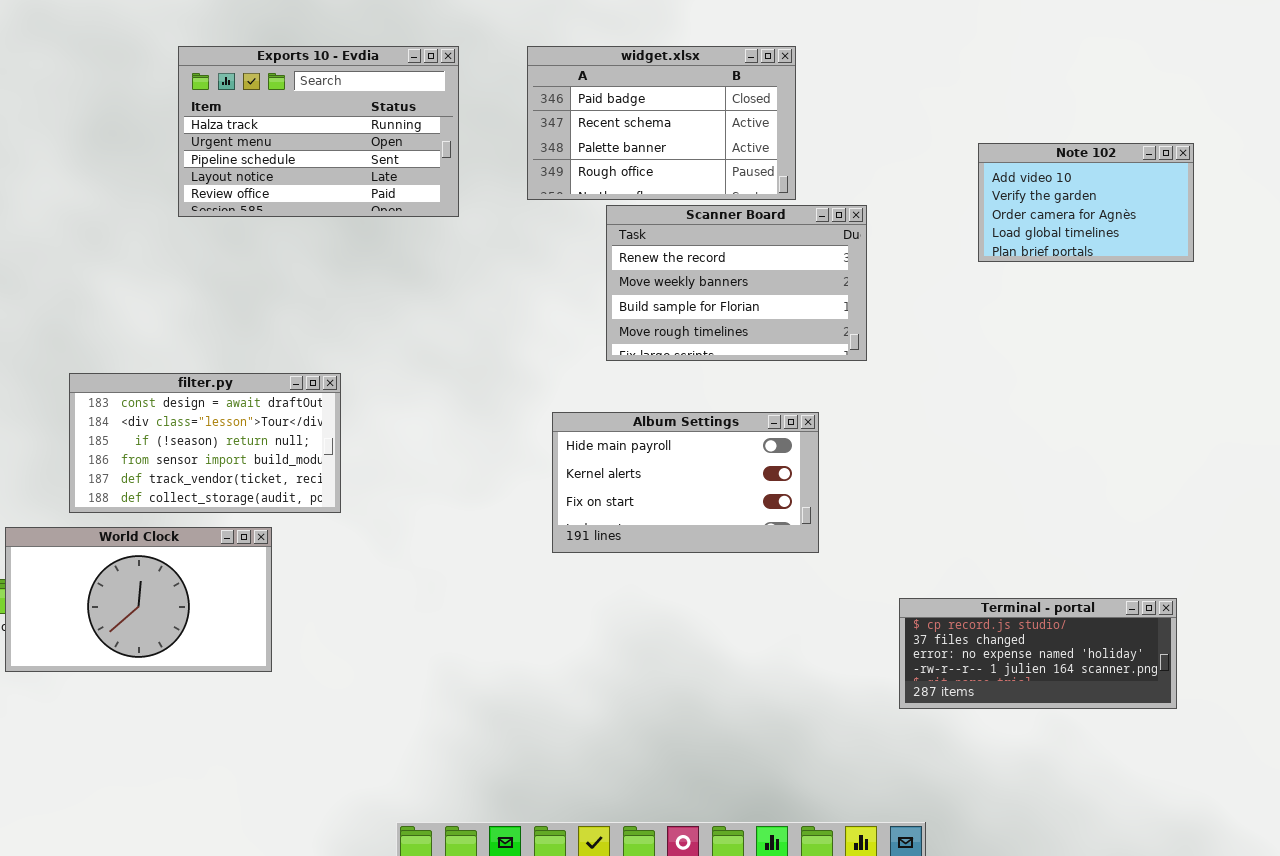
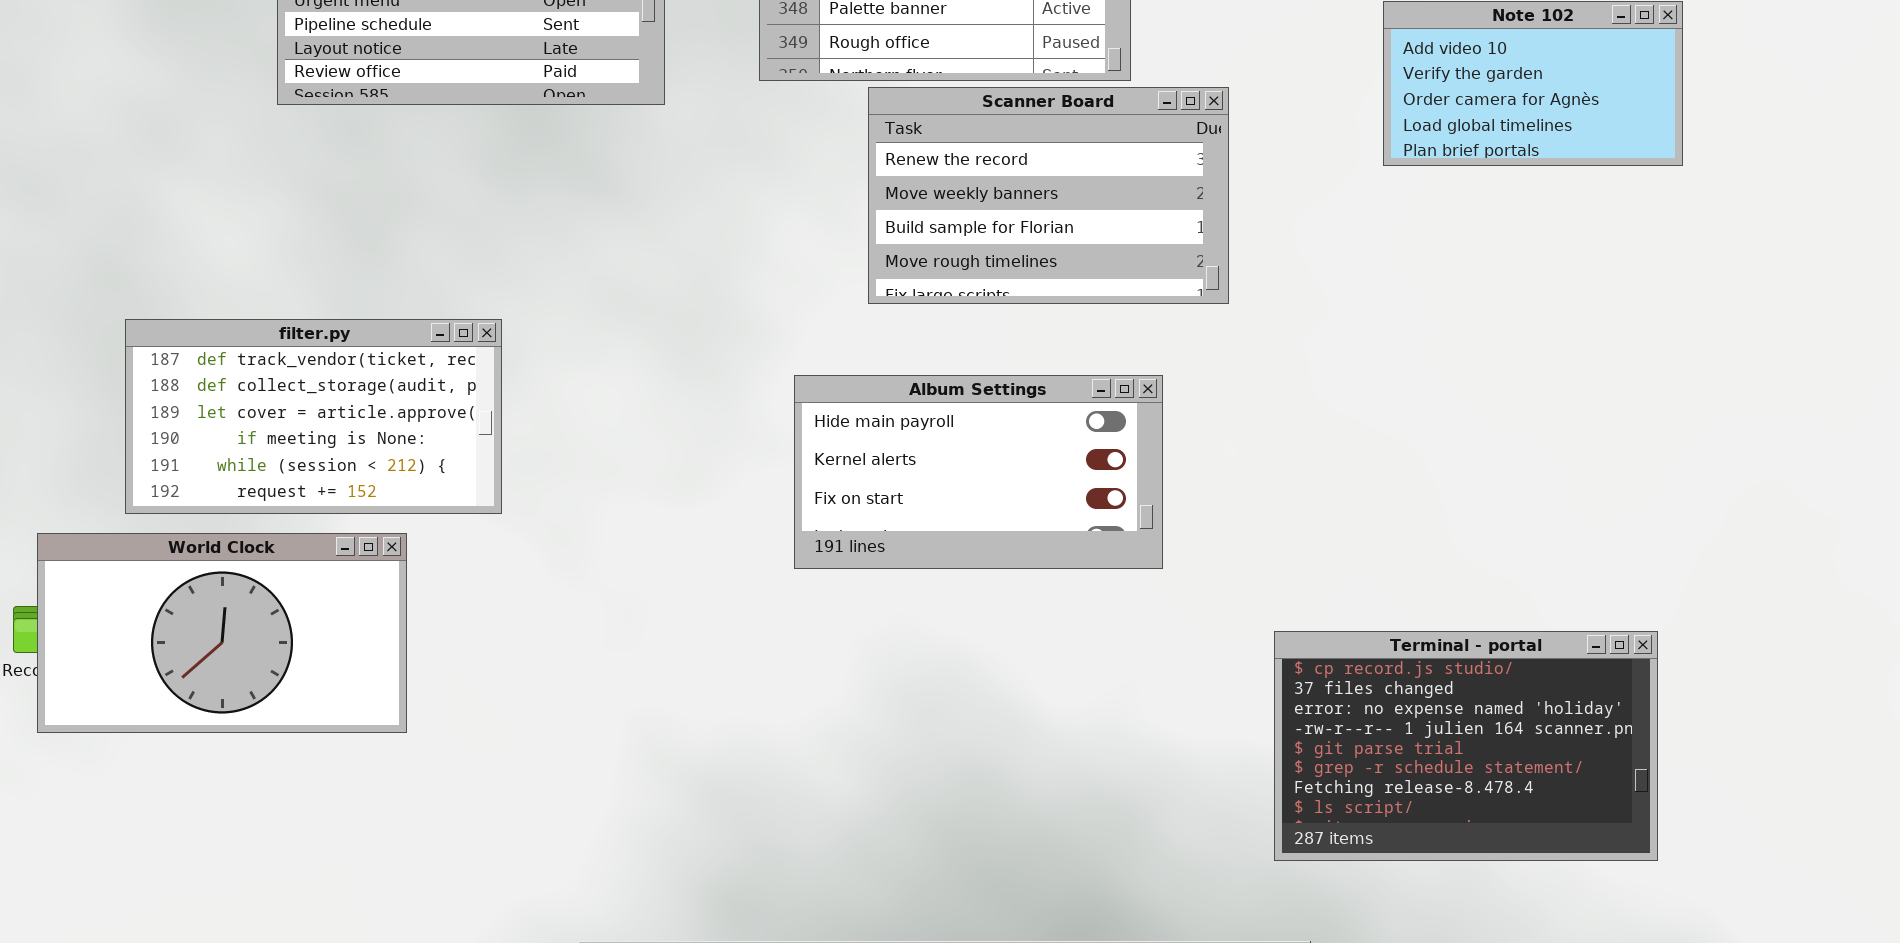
filter.py: [69,373,341,513] -> [125,319,502,514], scrolled down 4 rows
Terminal - portal: [899,598,1177,709] -> [1274,631,1658,861], resized

